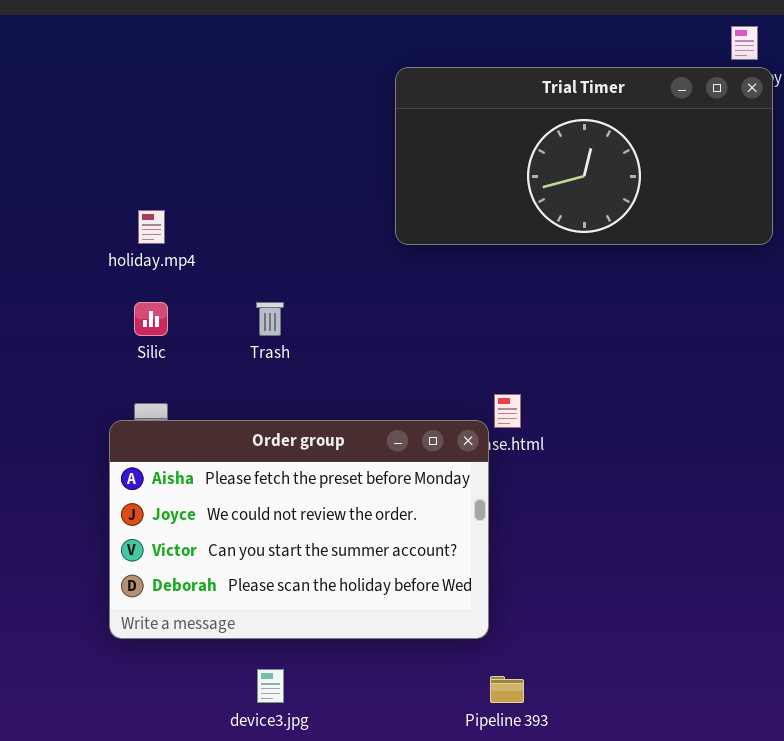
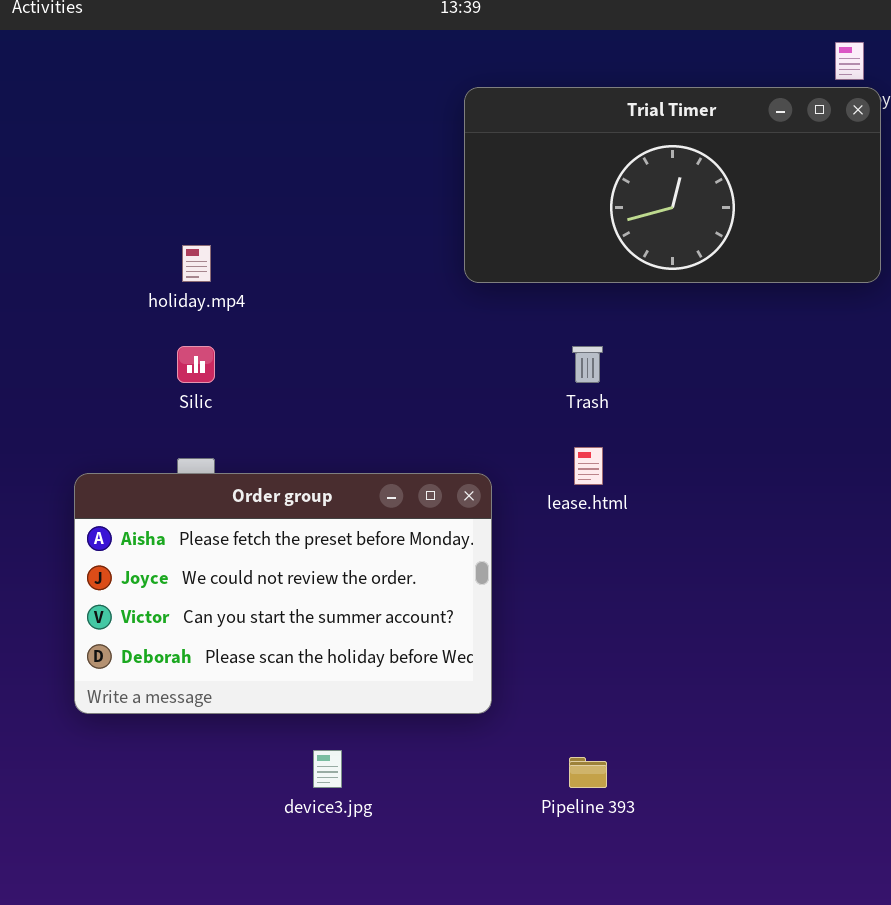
Trash: [256,302,284,336] -> [572,346,603,383], moved
Order group: [109,420,489,639] -> [74,473,492,714], moved

